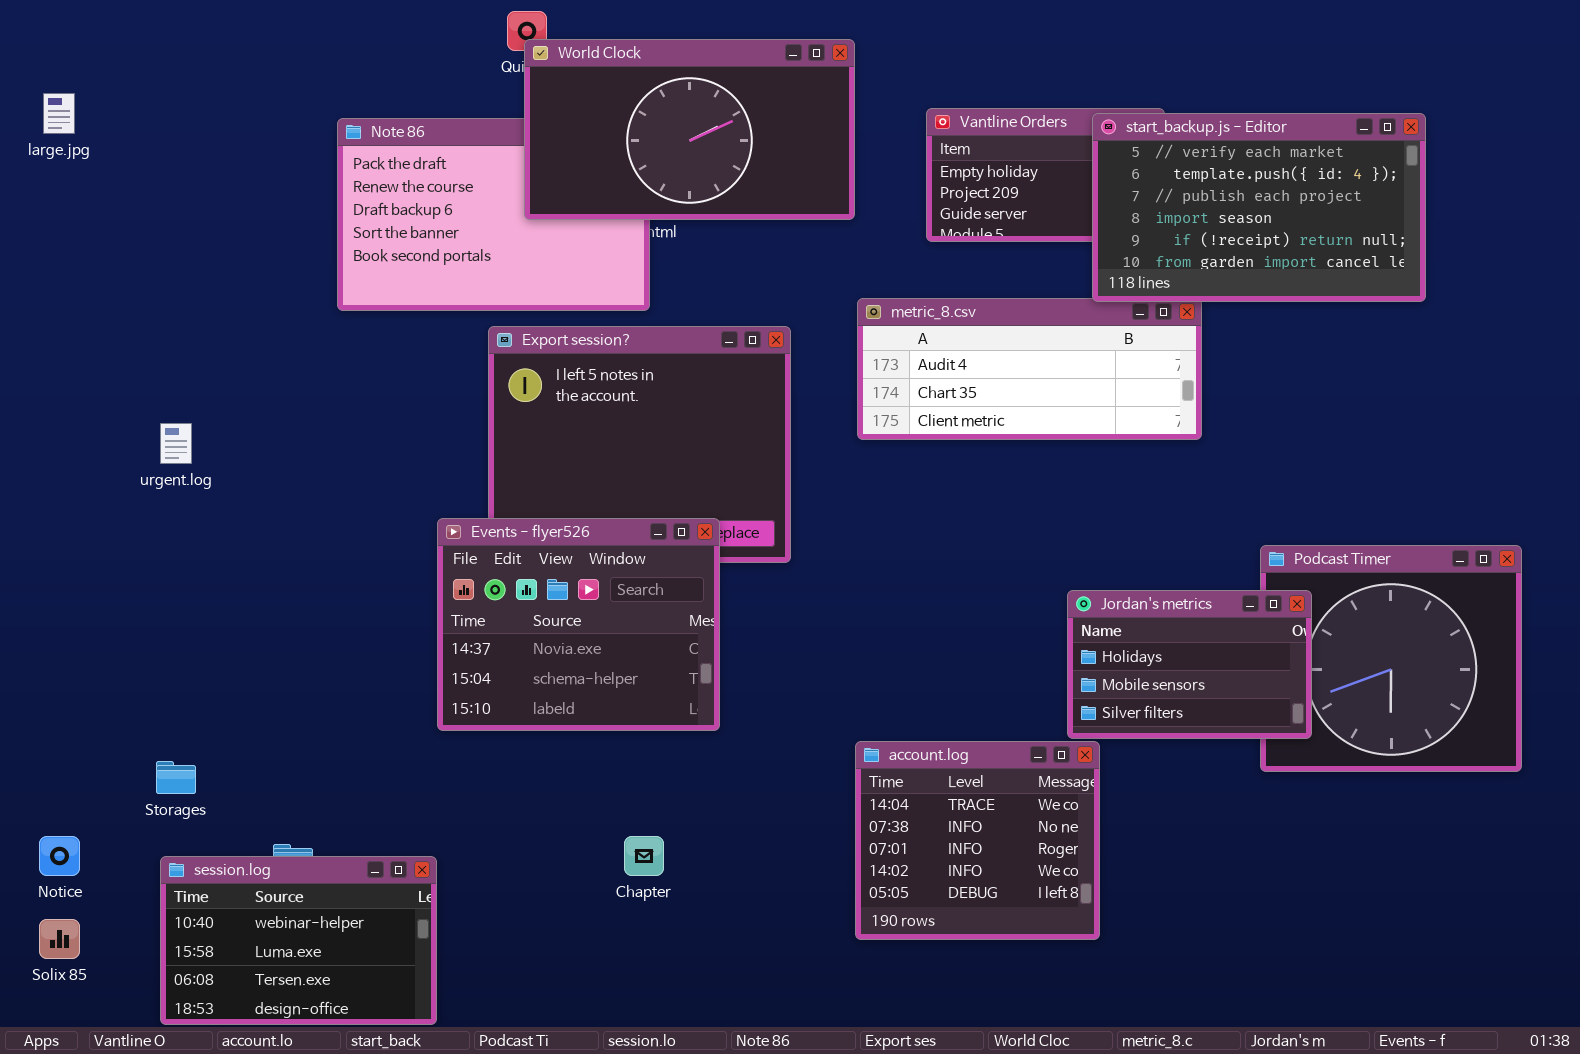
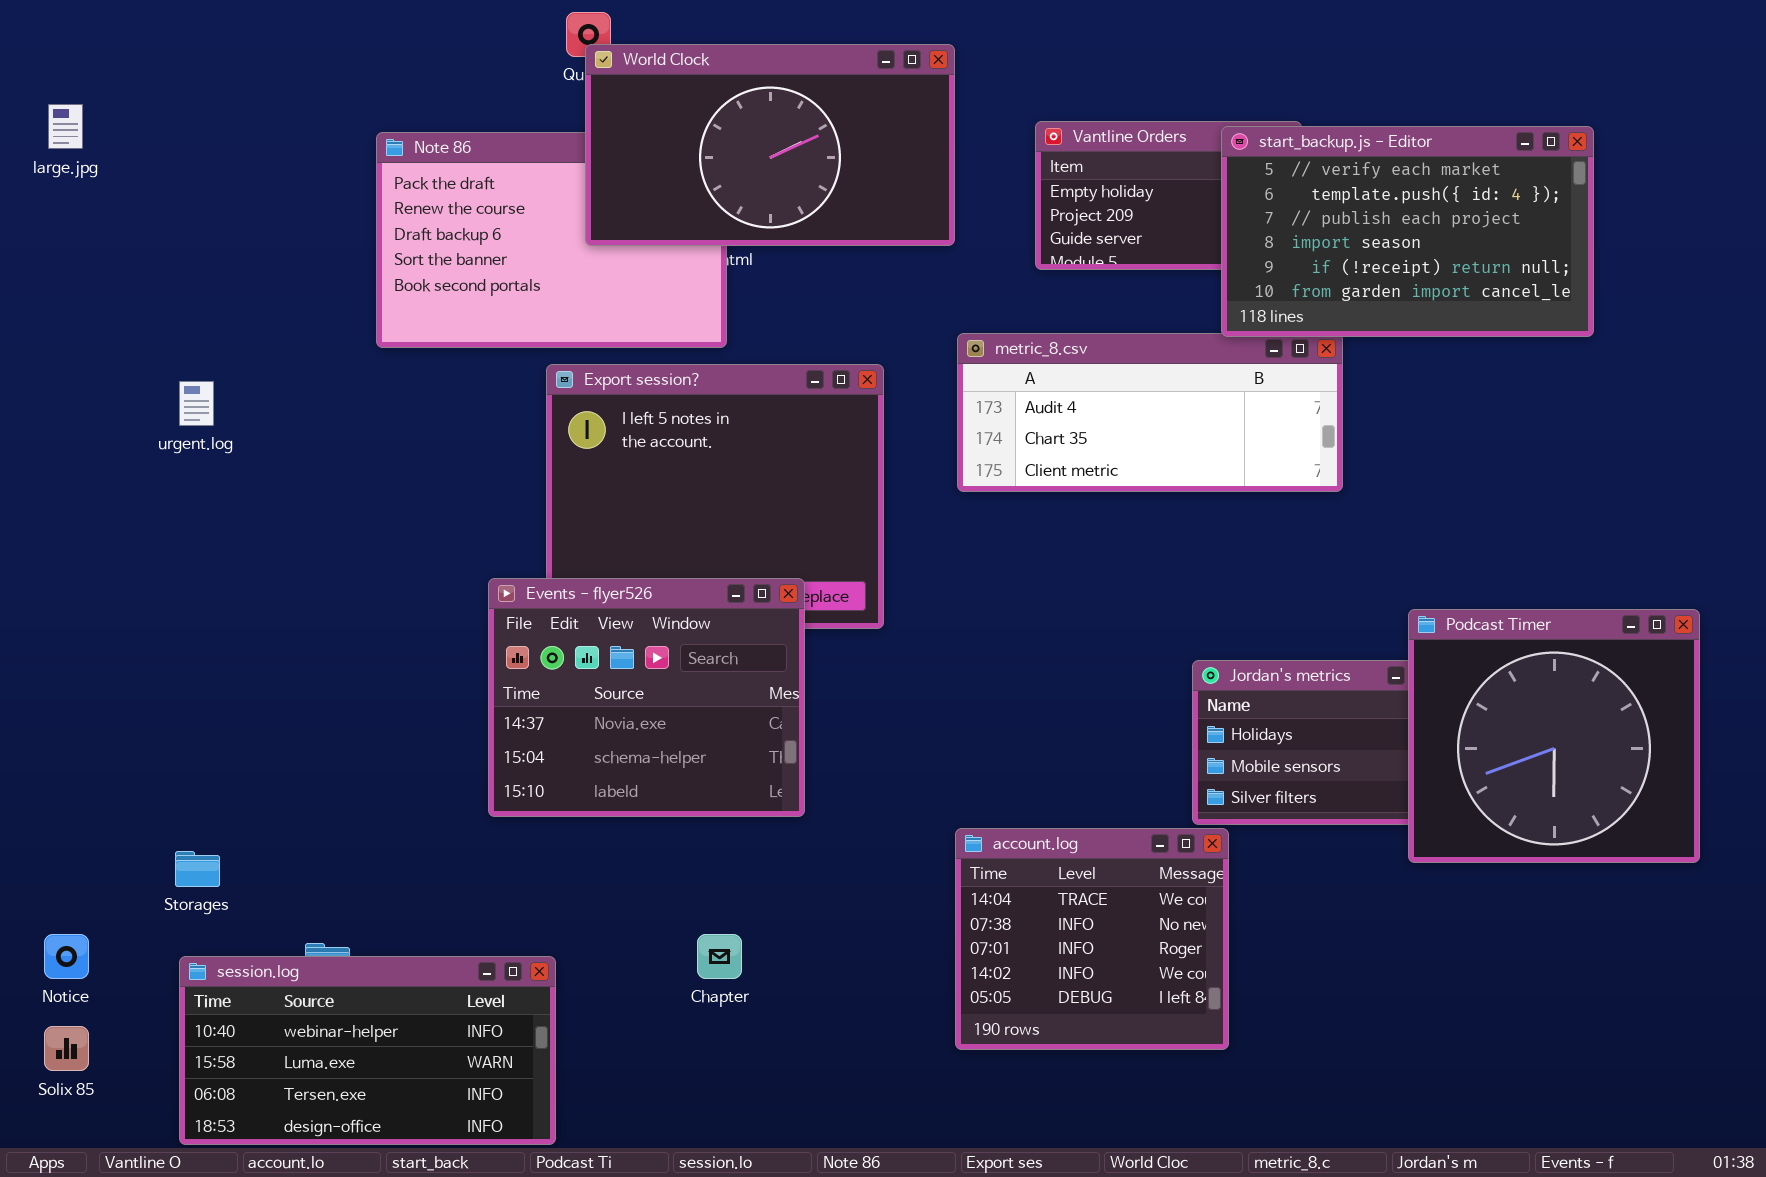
urgent.log: [160,423,192,464] -> [179,381,214,426], moved
Podcast Timer: [1260,545,1522,772] -> [1408,609,1700,863], raised
session.log: [160,856,437,1025] -> [179,956,556,1145], resized

